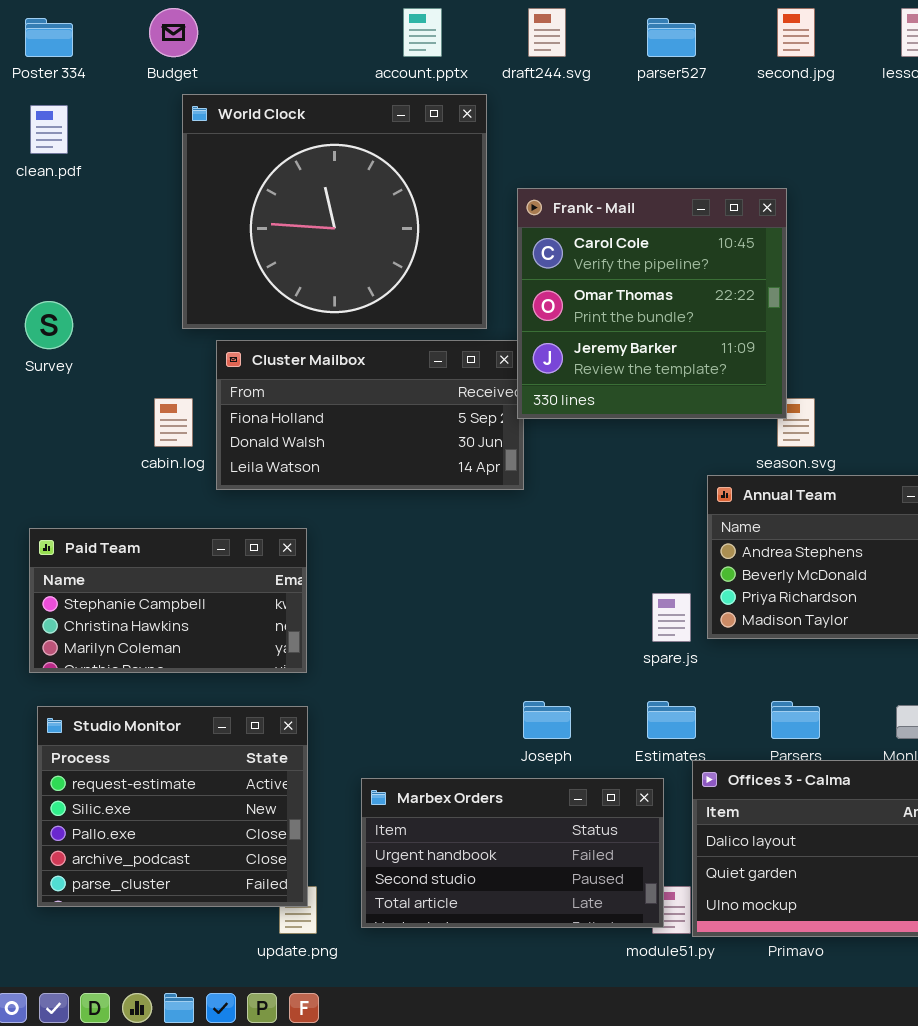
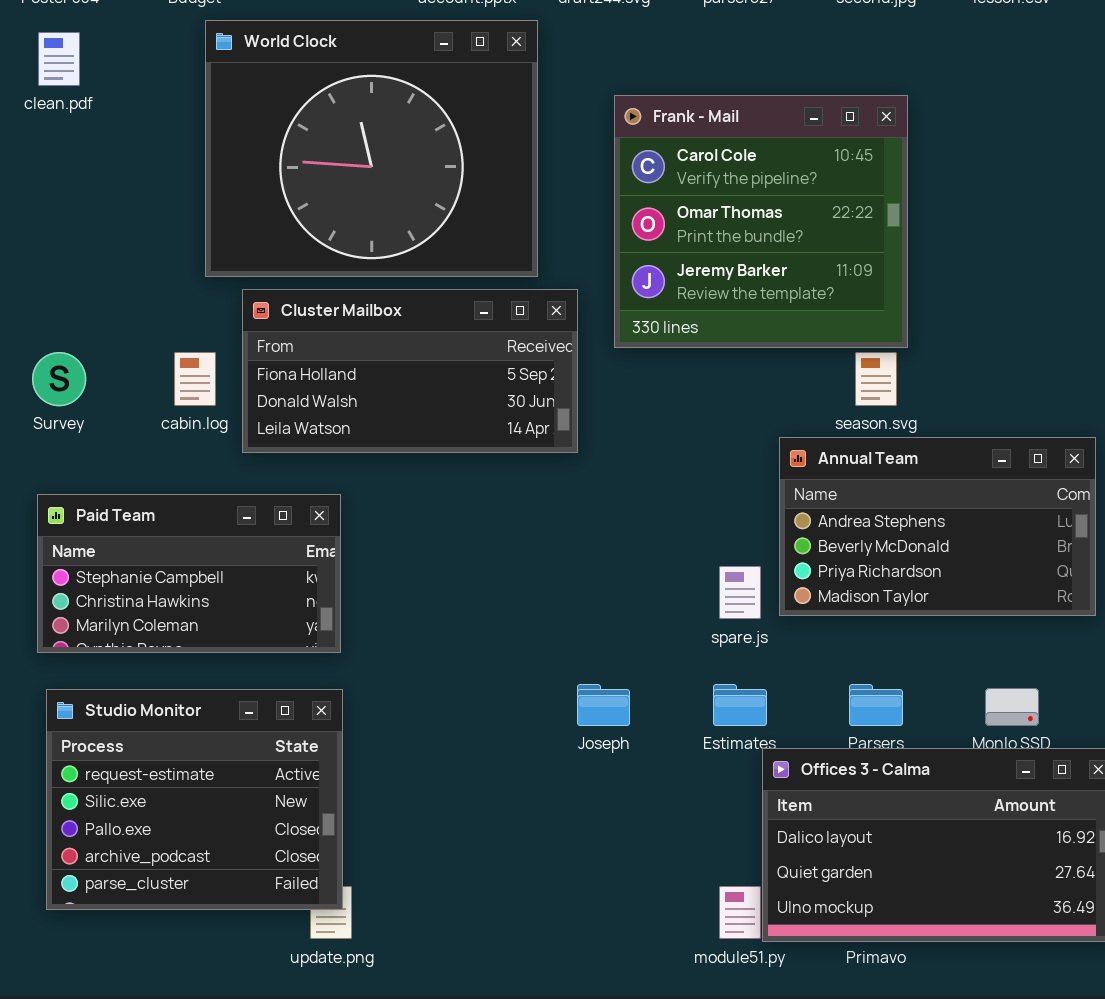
Frank - Mail: [517,188,787,419] -> [614,95,908,348], moved
Survey: [25,301,73,349] -> [32,352,86,406], moved
Marbex Orders: [361,778,664,928] -> none, closed

